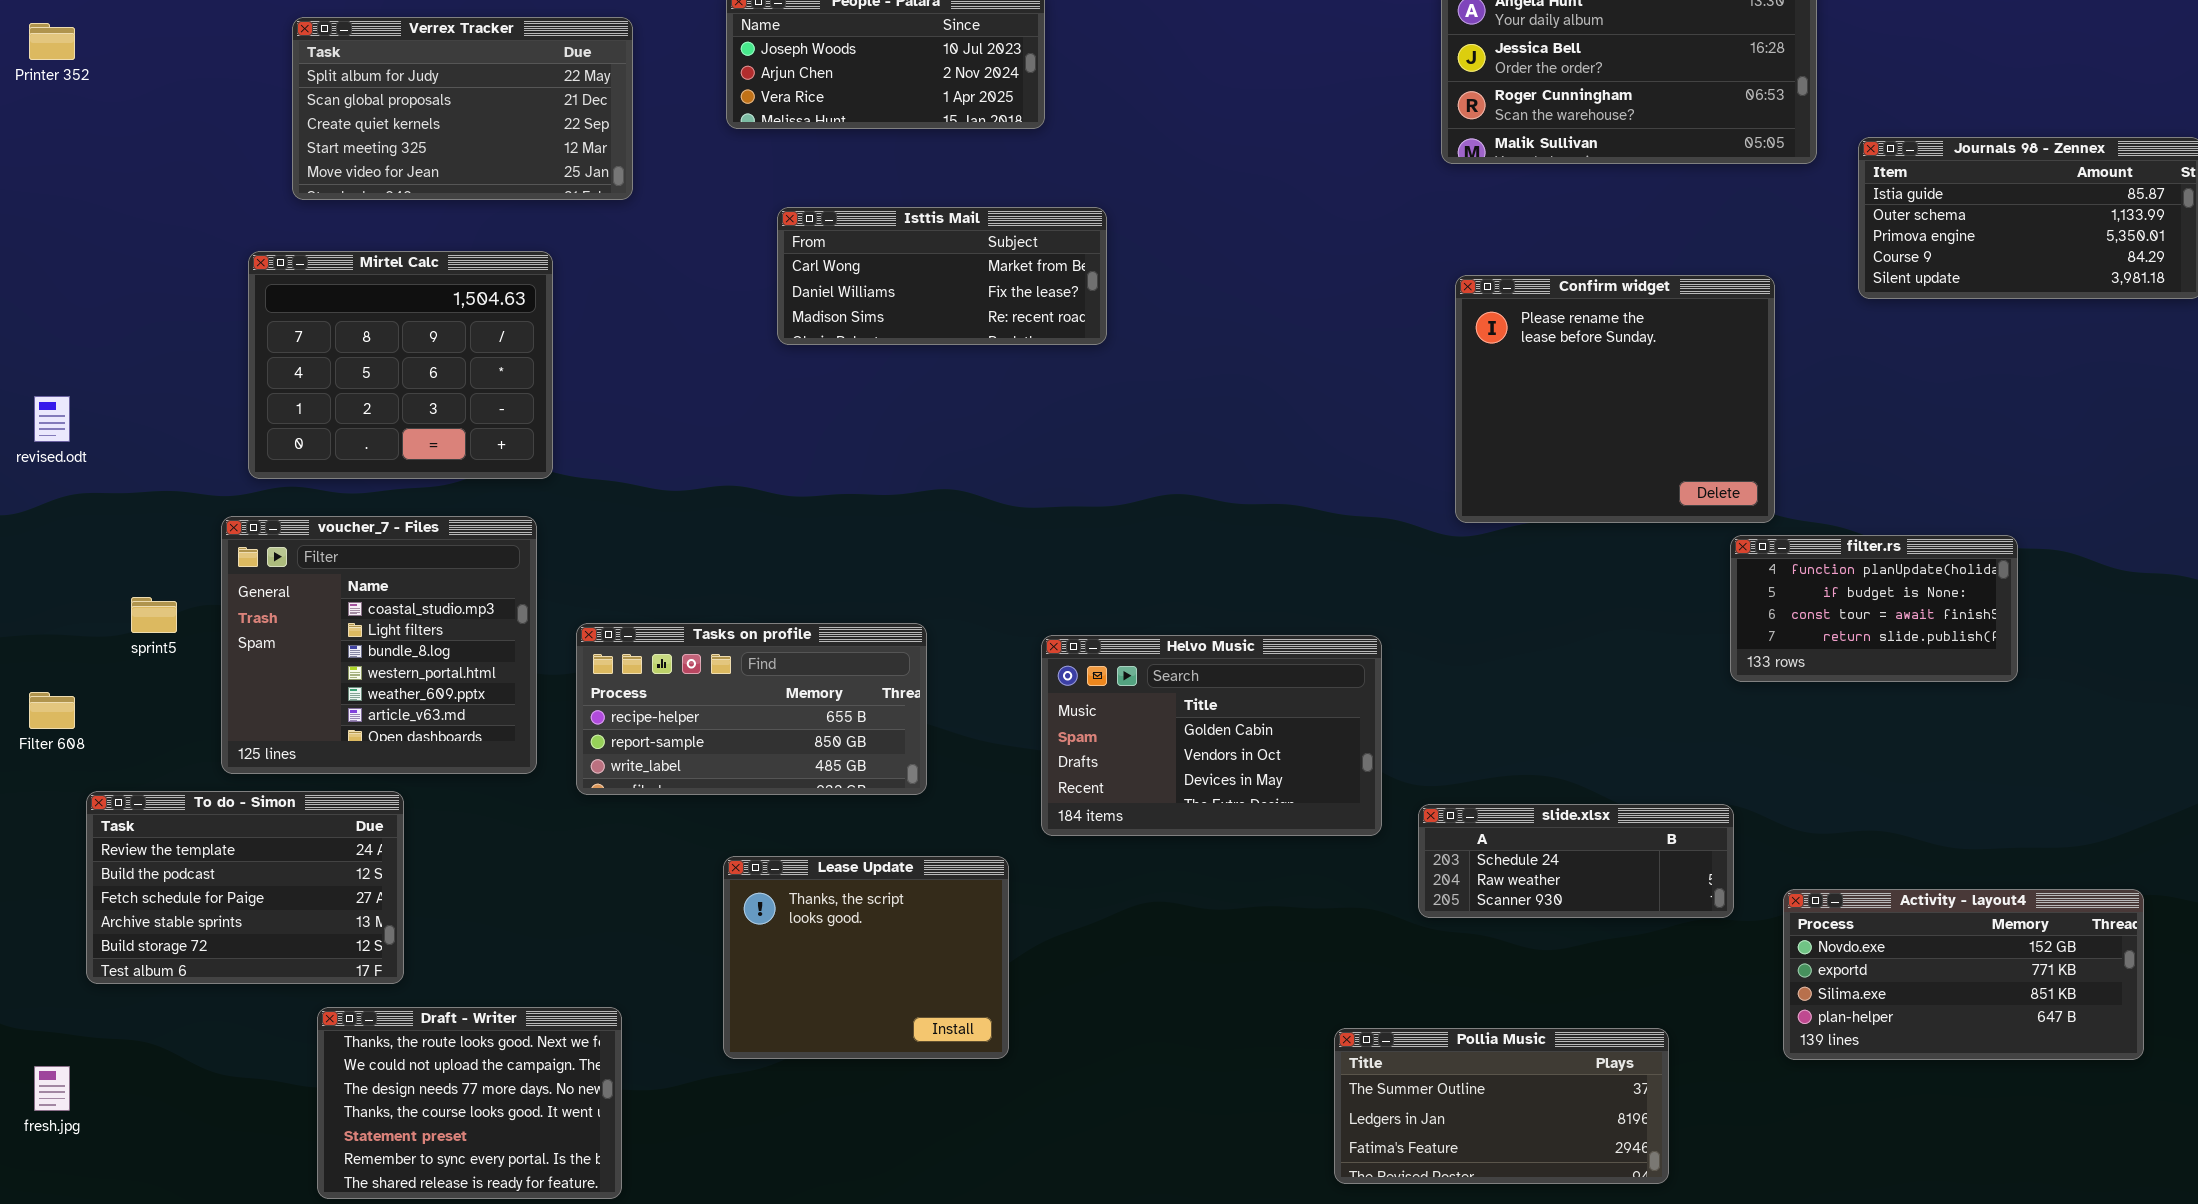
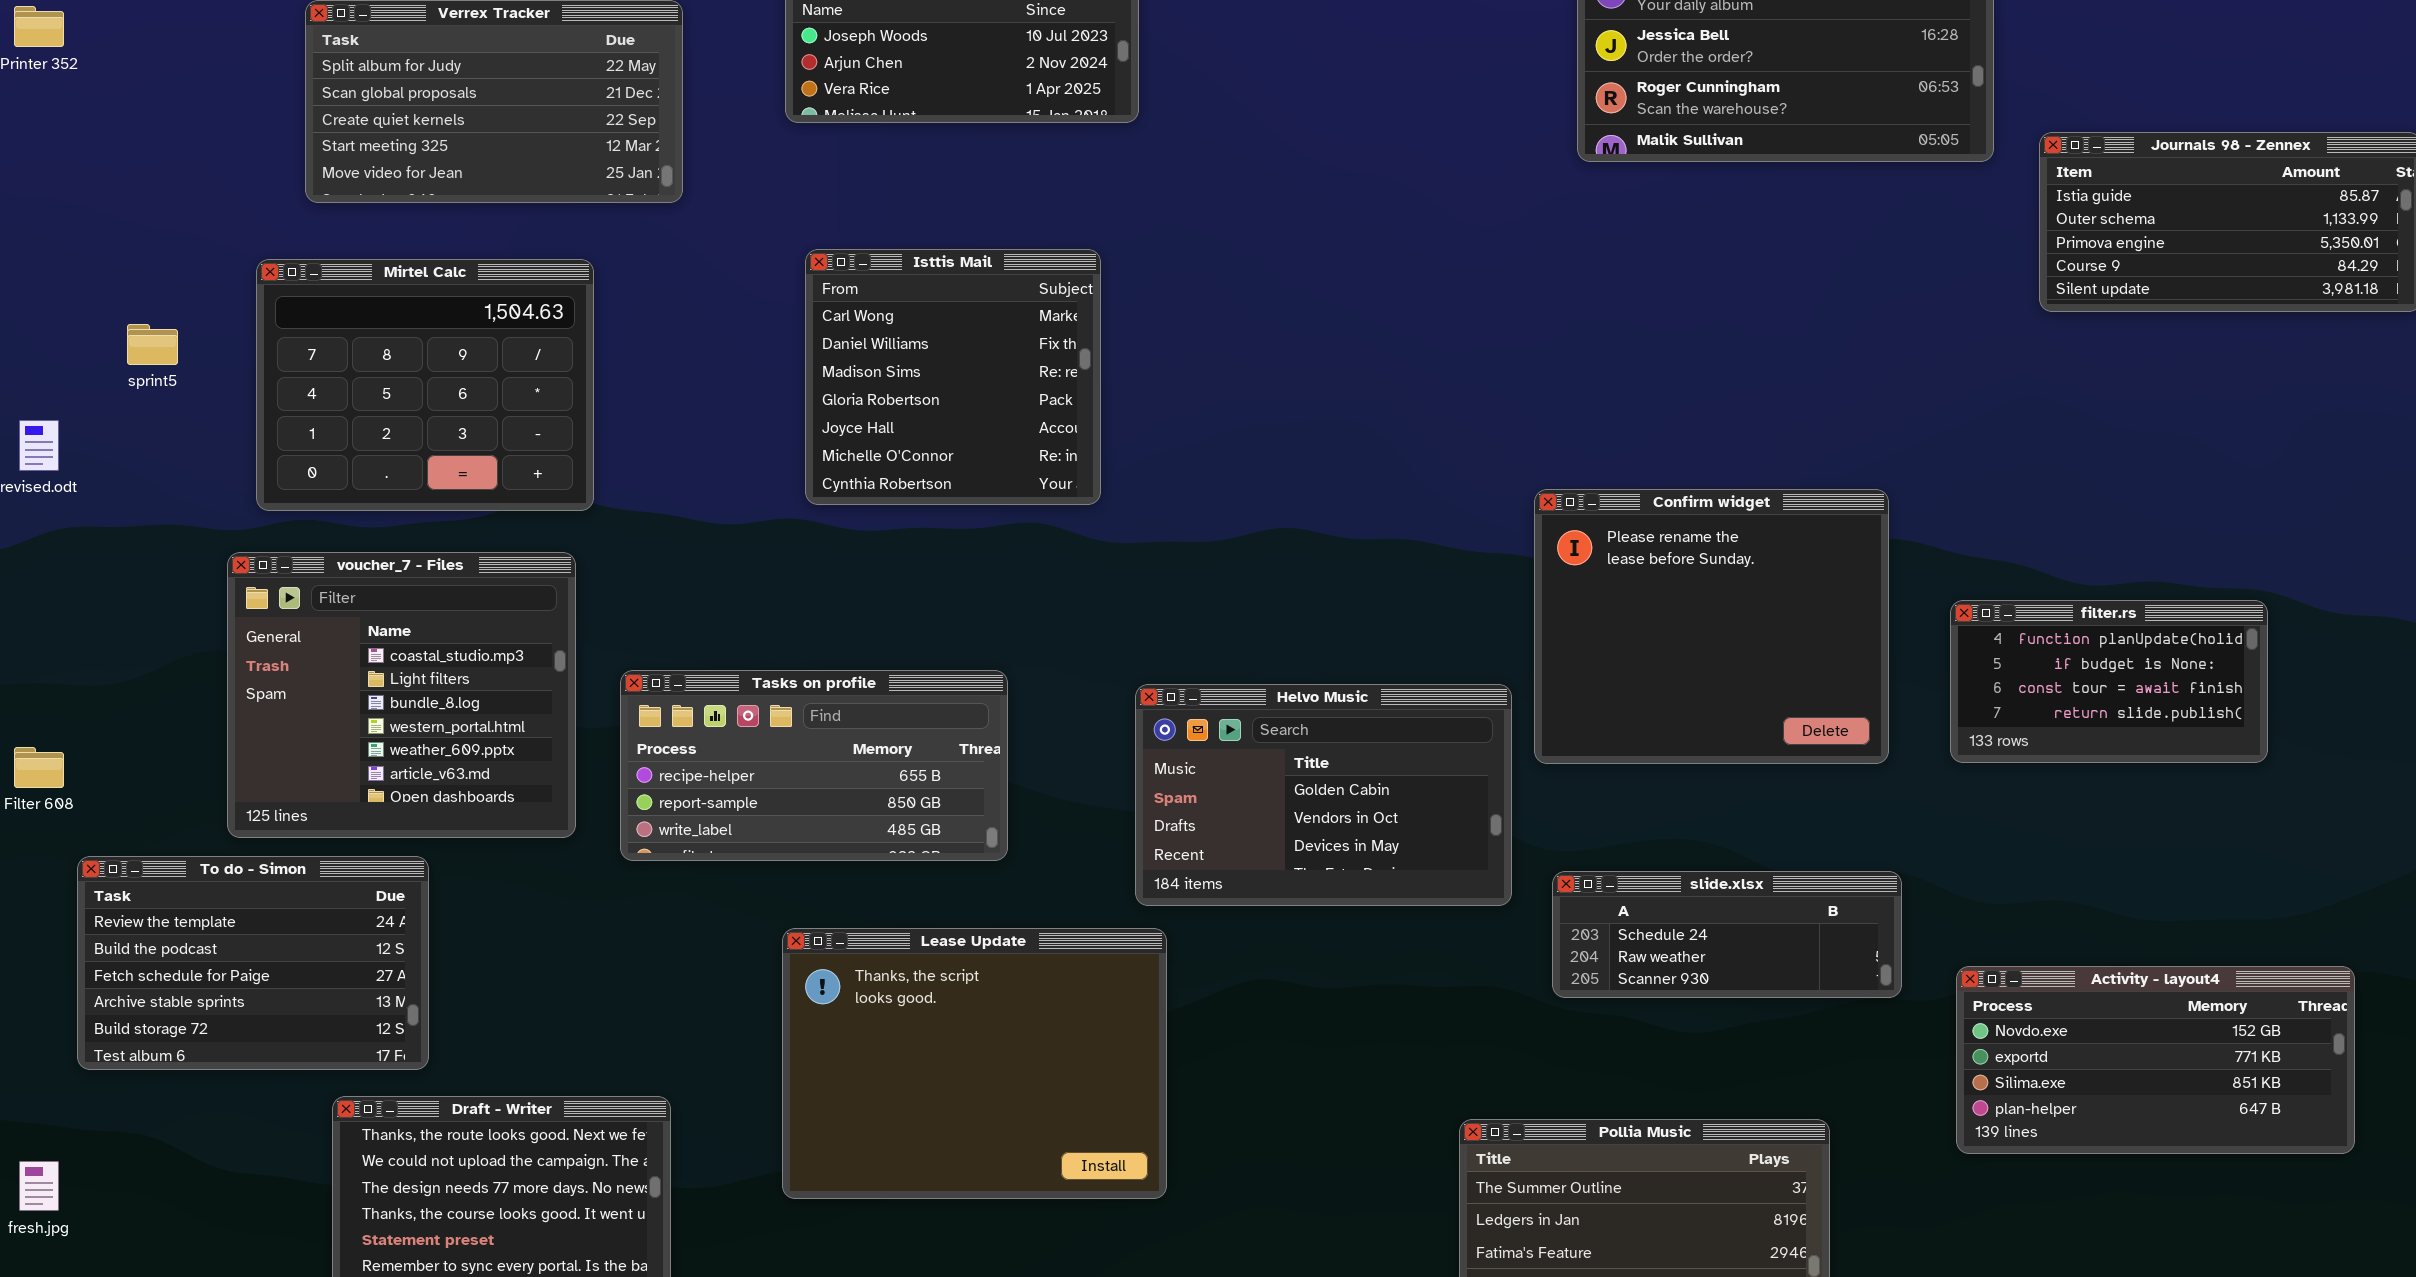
Isttis Mail: [777,207,1107,345] -> [805,249,1101,505], moved, resized
Confirm widget: [1455,275,1775,523] -> [1534,489,1889,764], moved
filter.rs: [1730,535,2018,682] -> [1950,600,2268,763], moved
sprint5: [131,597,177,633] -> [127,324,178,365], moved
Lease Update: [723,856,1009,1059] -> [782,928,1167,1199], resized

